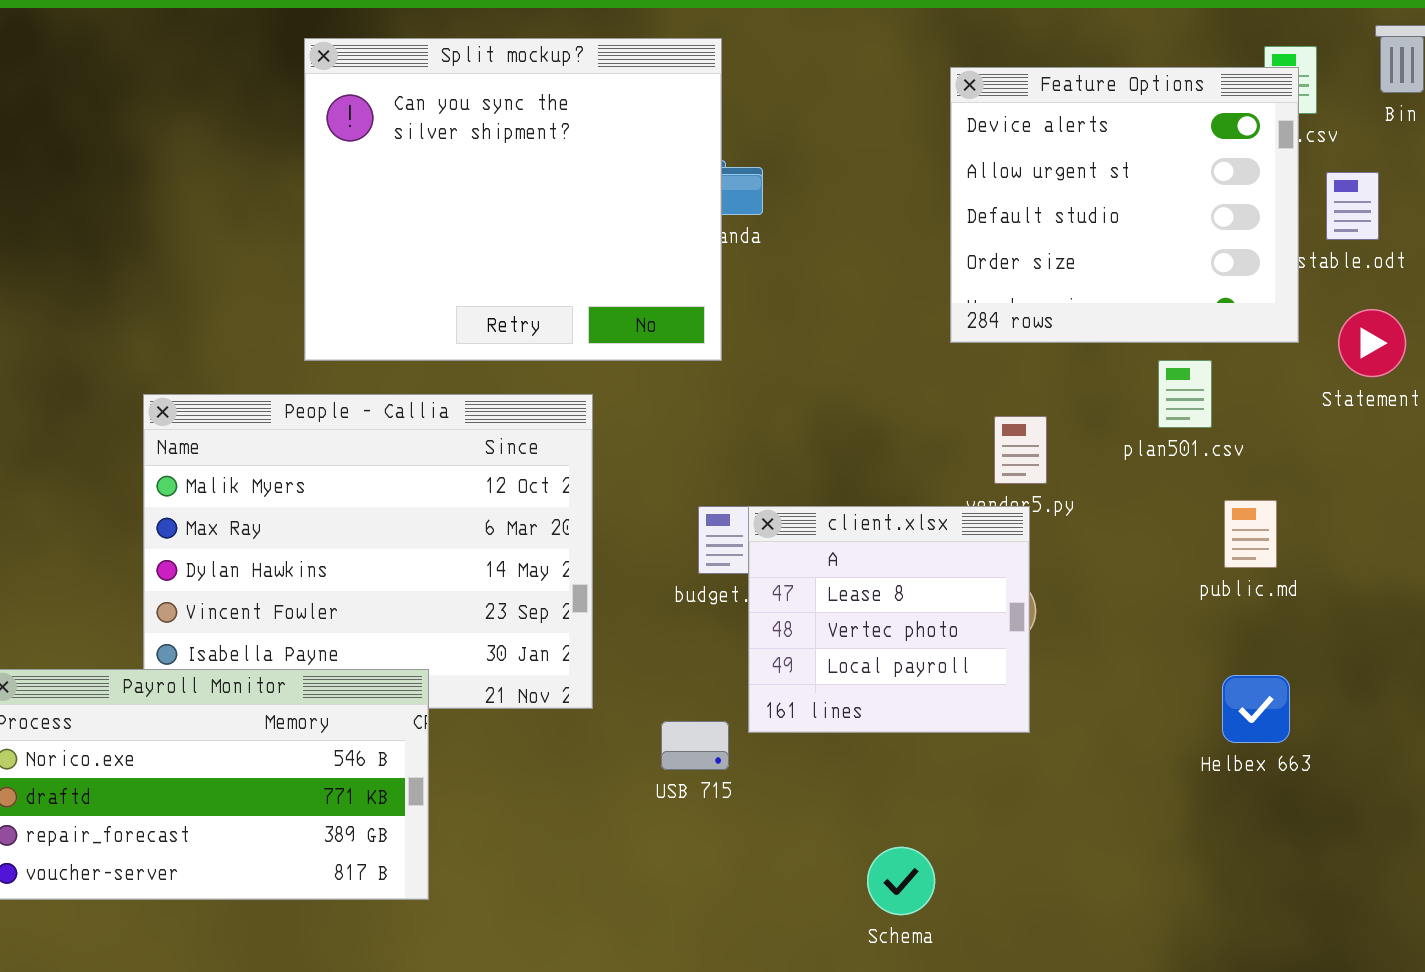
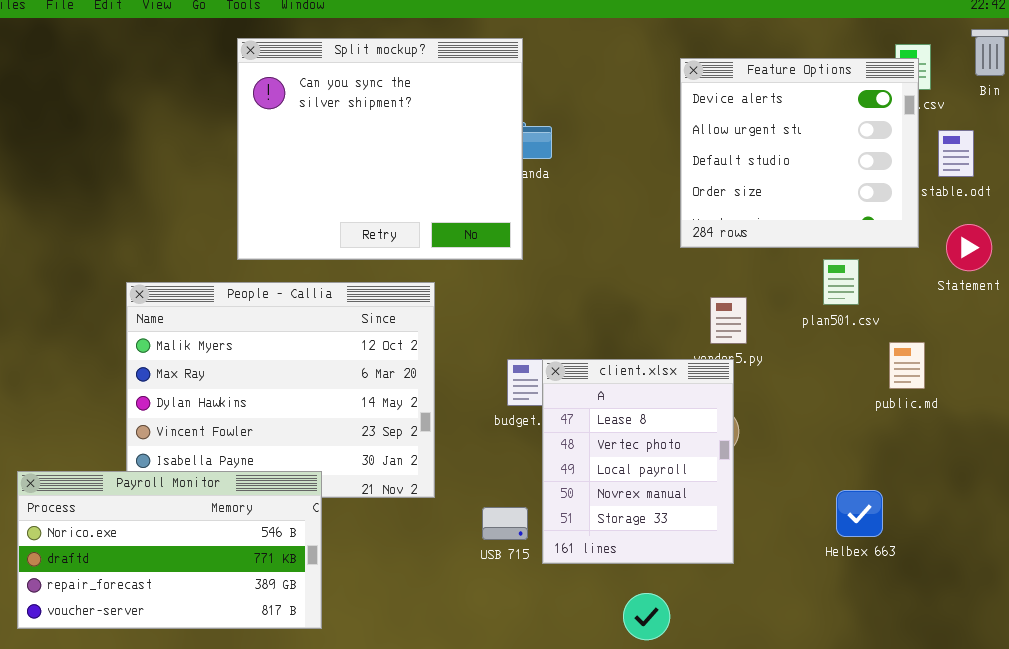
public.md: [1224,500,1277,568] -> [889,342,925,389], moved
client.xlsx: [748,506,1030,733] -> [542,359,734,564], resized
Helbex 663: [1222,675,1290,743] -> [836,490,883,537], moved

